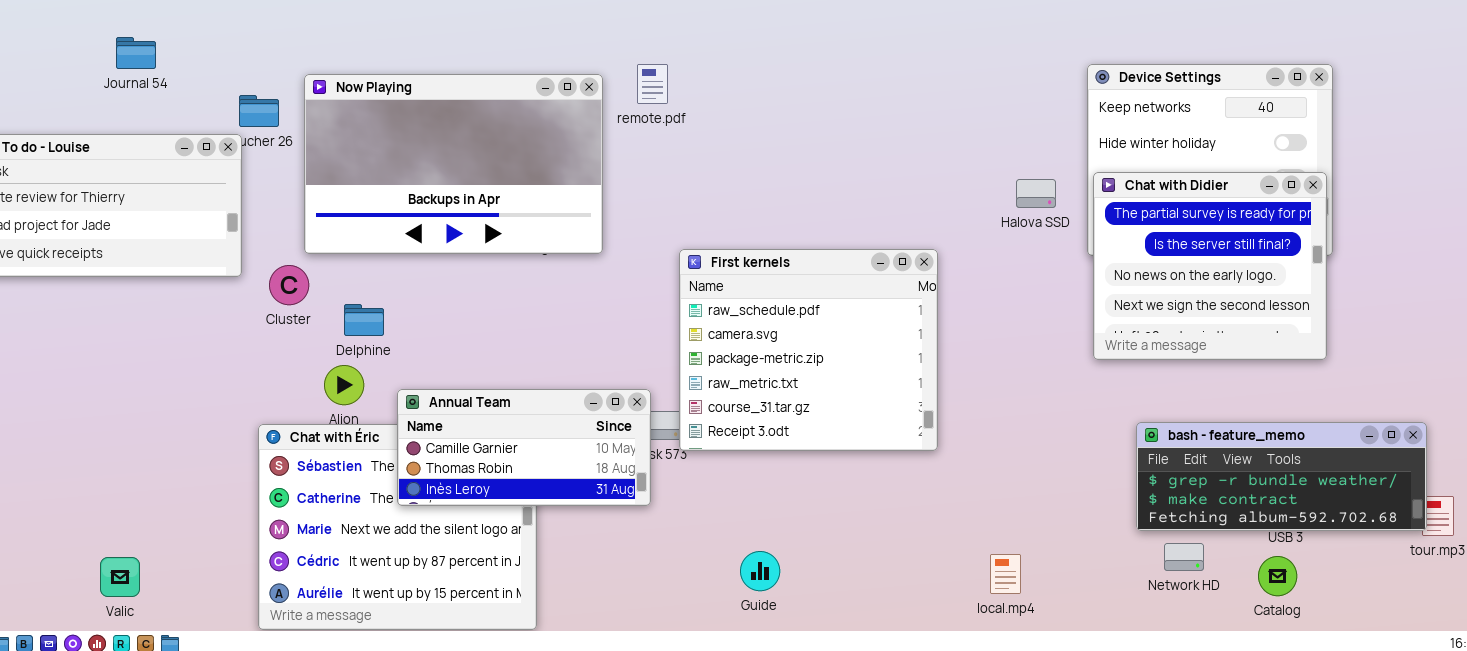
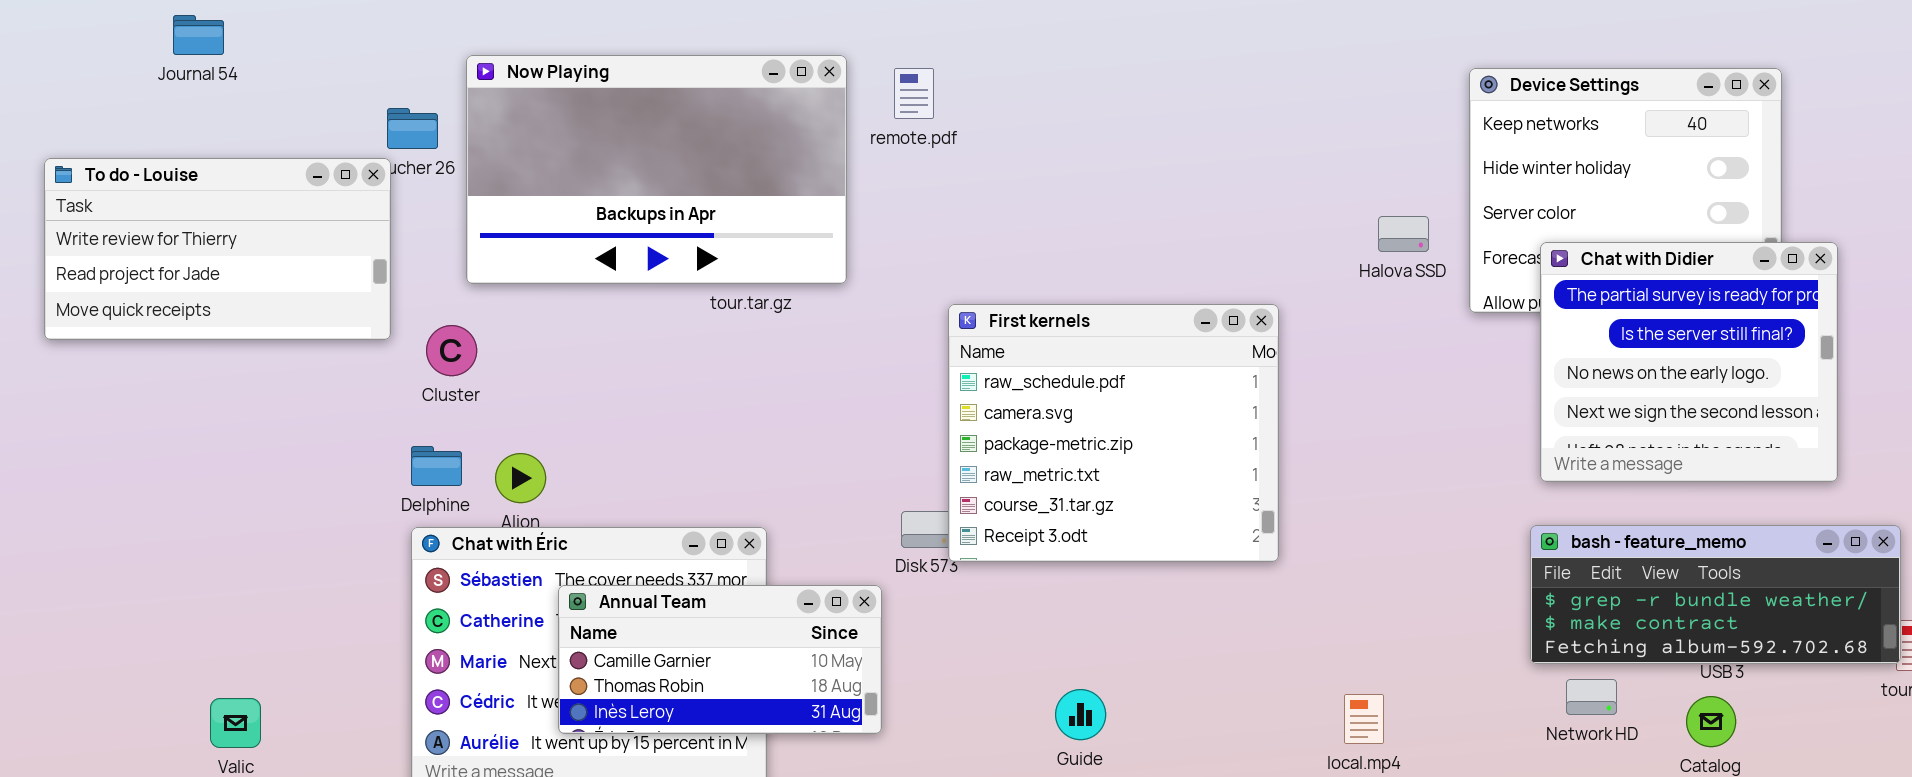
Journal 54: [116,37,156,69] -> [173,15,224,55], moved
Now Playing: [304,74,603,254] -> [466,55,847,284], moved
Chat with Didier: [1093,172,1327,360] -> [1540,242,1838,482], moved
Delphine: [344,304,384,336] -> [411,446,462,486], moved
Annual Team: [397,389,651,506] -> [558,585,882,734], moved
Guide: [740,551,780,591] -> [1055,689,1106,740], moved

